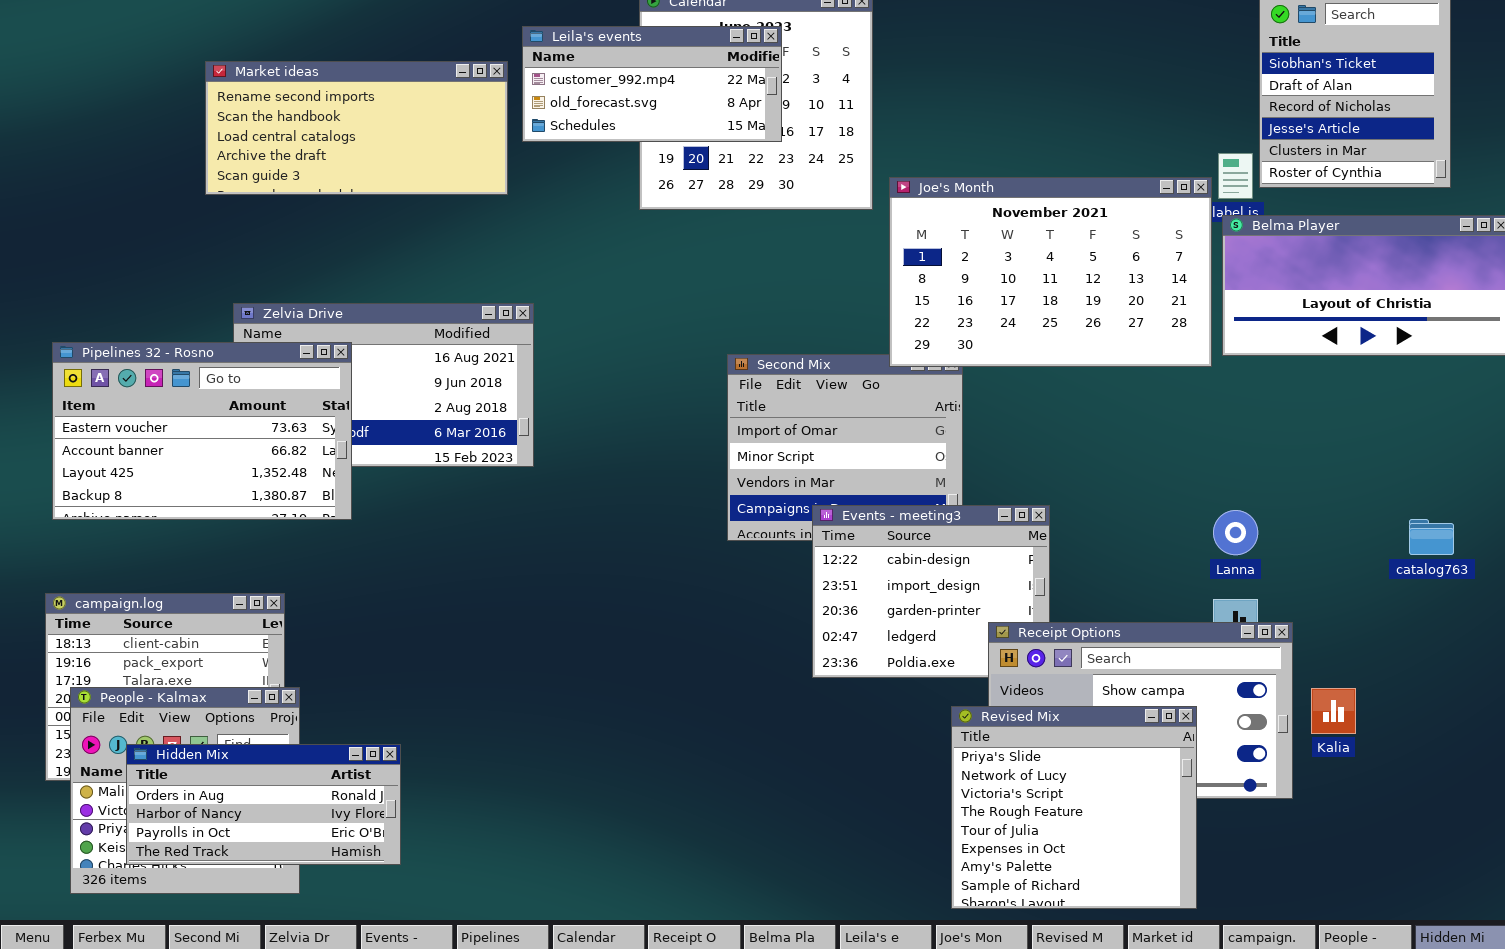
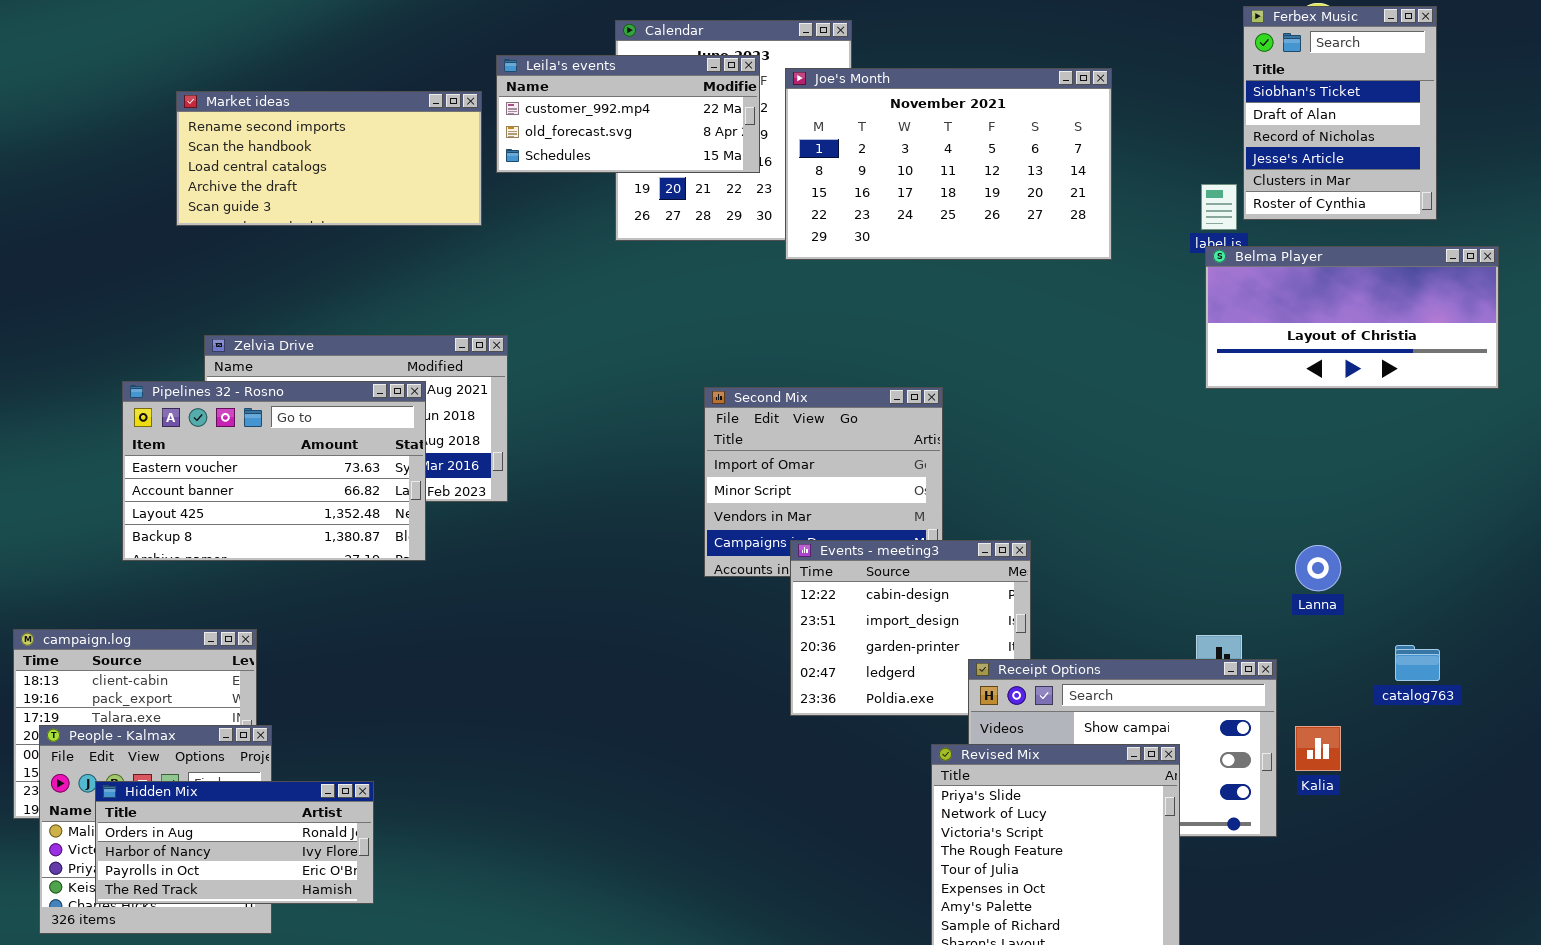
Joe's Month: [889,177,1212,367] -> [785,68,1112,260], moved
Pipelines 32 - Rosno: [52,342,352,520] -> [122,381,426,561], moved
Lanna: [1213,510,1258,555] -> [1295,545,1341,591], moved
catalog763: [1409,519,1454,555] -> [1395,645,1440,681], moved

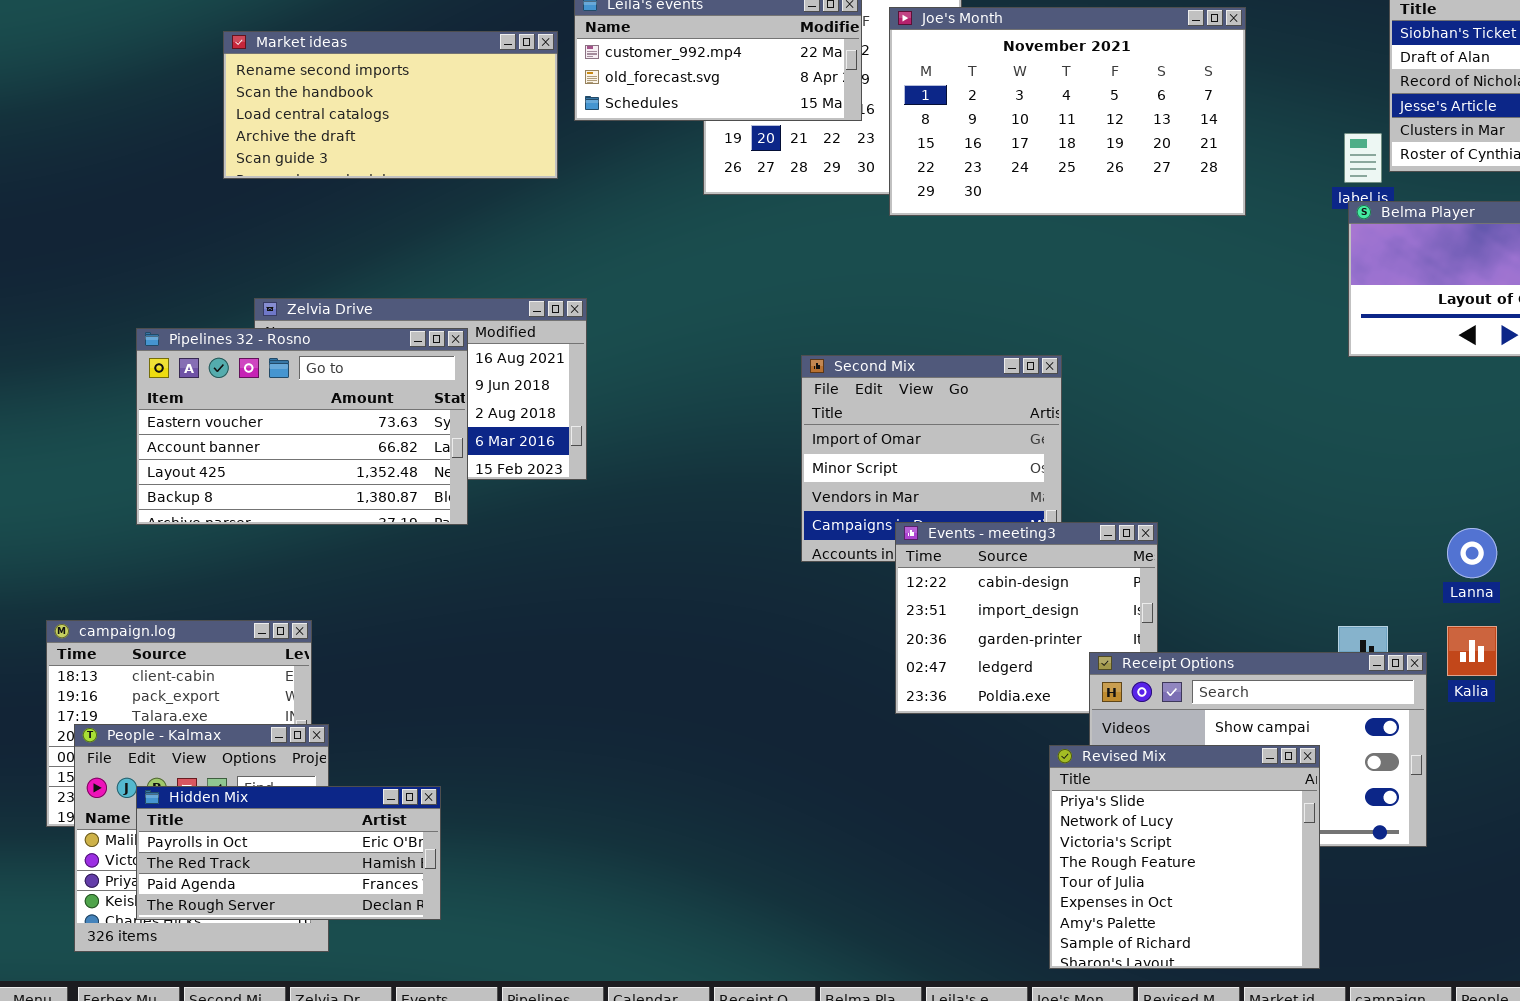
Pipelines 32 - Rosno: [122,381,426,561] -> [136,328,468,525], moved
Kalia: [1295,726,1341,771] -> [1447,626,1497,676], moved
Hidden Mix: [95,781,374,904] -> [136,786,441,920], scrolled down 2 rows

